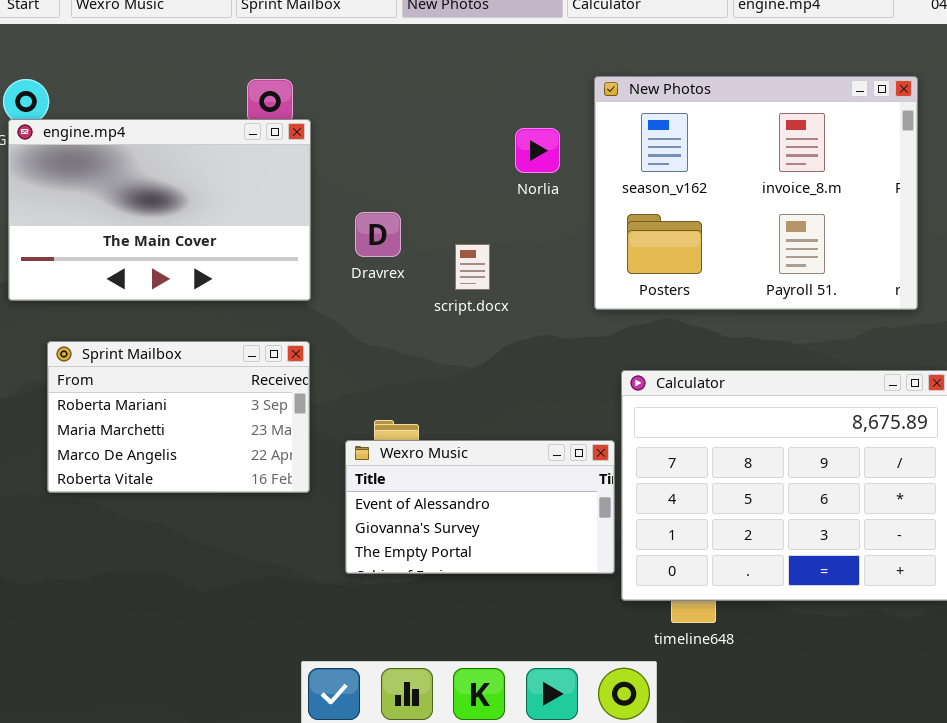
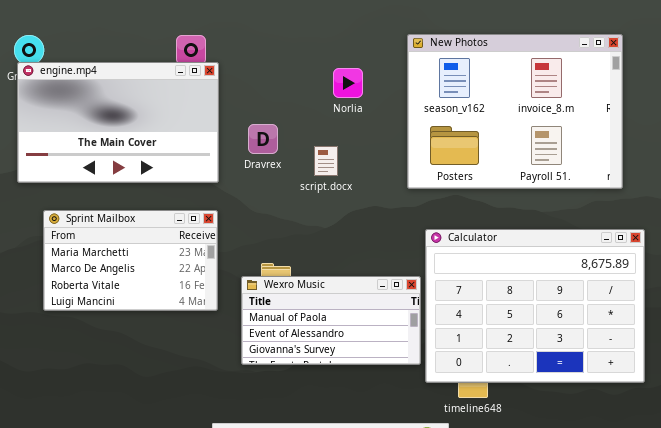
Norlia: [515,128,560,173] -> [333,68,363,98], moved
Sprint Mailbox: [47,341,310,493] -> [43,210,218,311], scrolled down 1 row
Wexro Music: [345,440,615,574] -> [241,276,421,365], scrolled up 1 row

